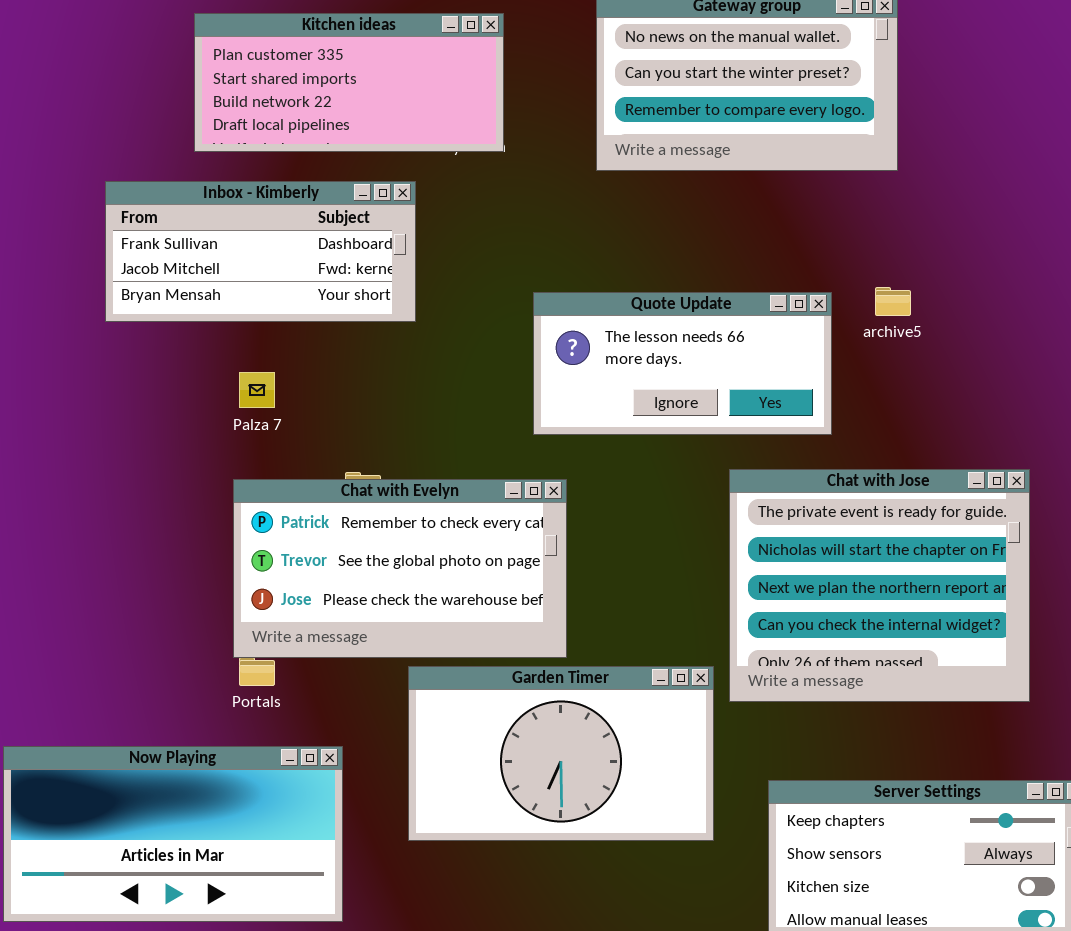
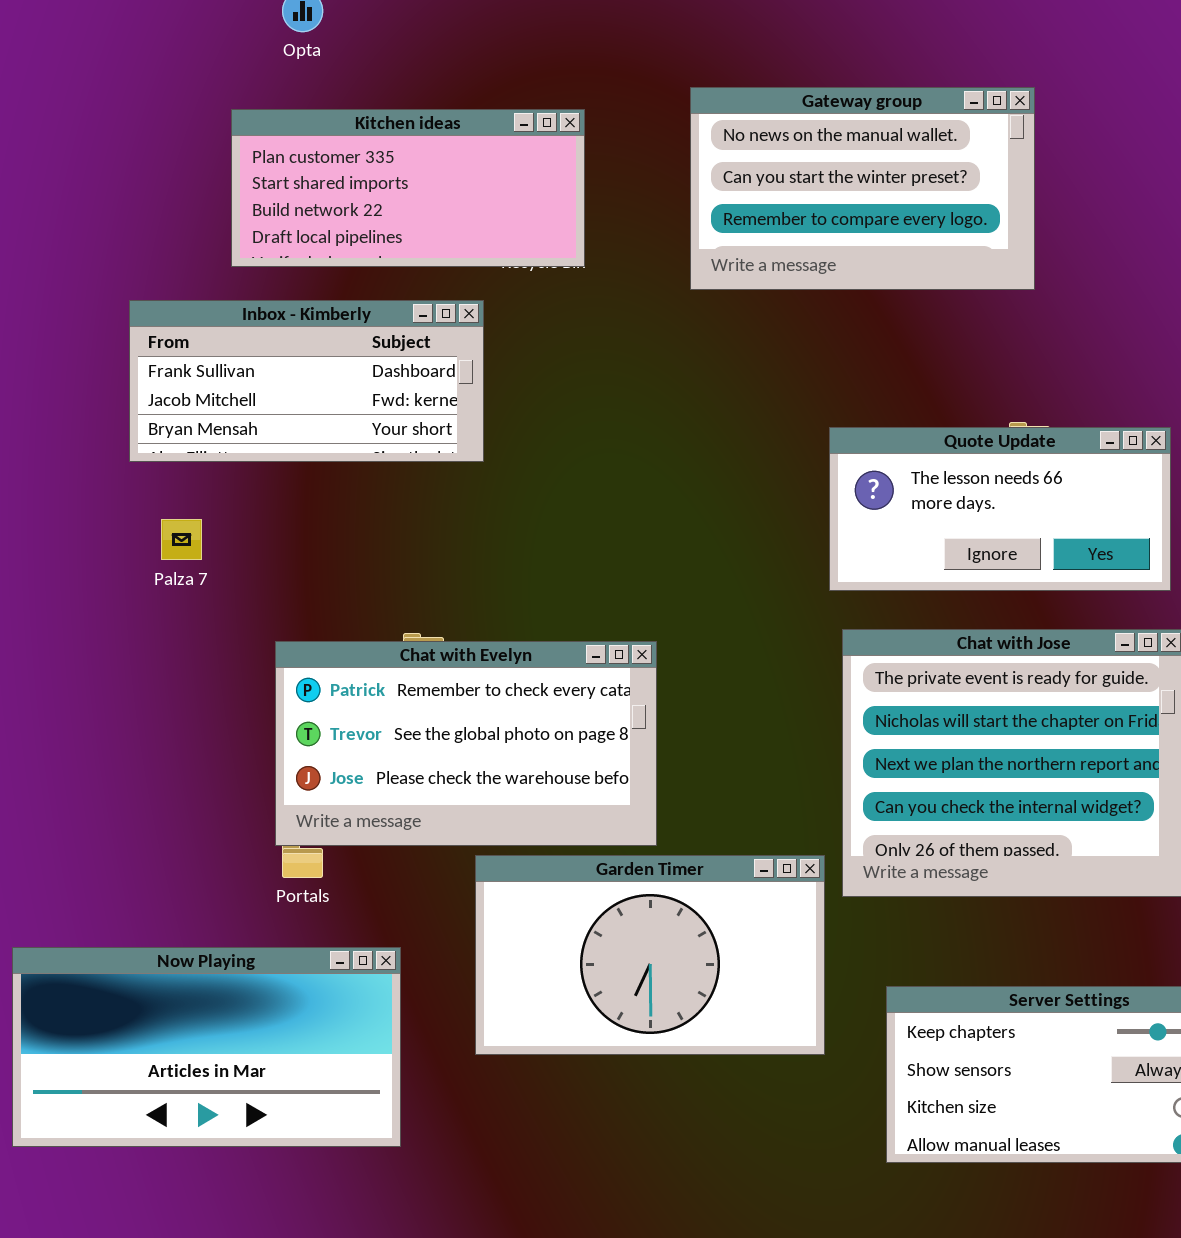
Quote Update: [533,292,832,435] -> [829,427,1171,591], moved
Palza 7: [239,372,275,408] -> [161,519,202,560], moved

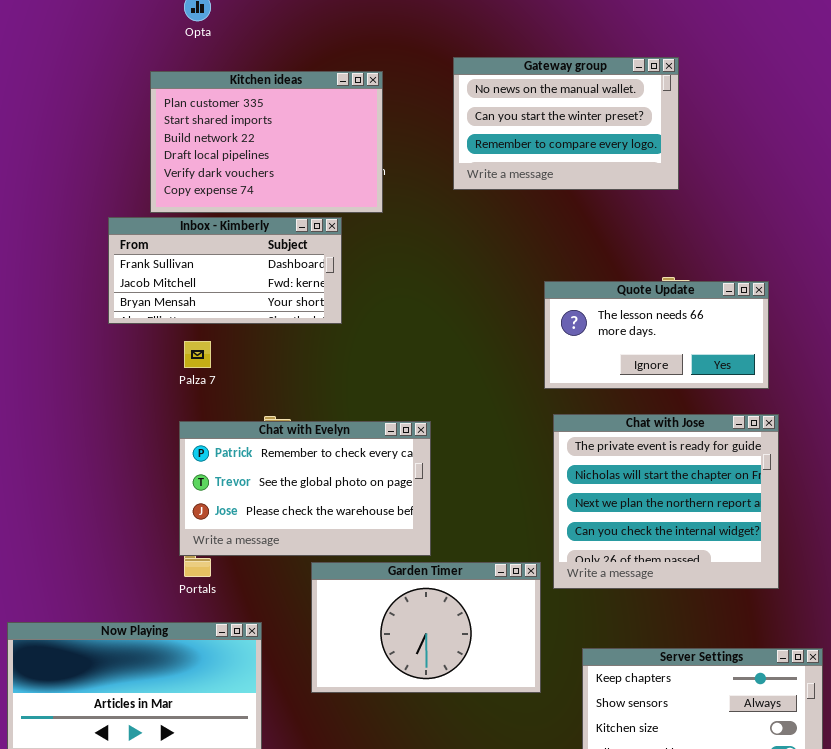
Kitchen ideas: [231,109,585,267] -> [150,71,383,213], resized
Inbox - Kimberly: [129,300,484,462] -> [108,217,342,324], moved
Palza 7: [161,519,202,560] -> [184,341,211,368], moved

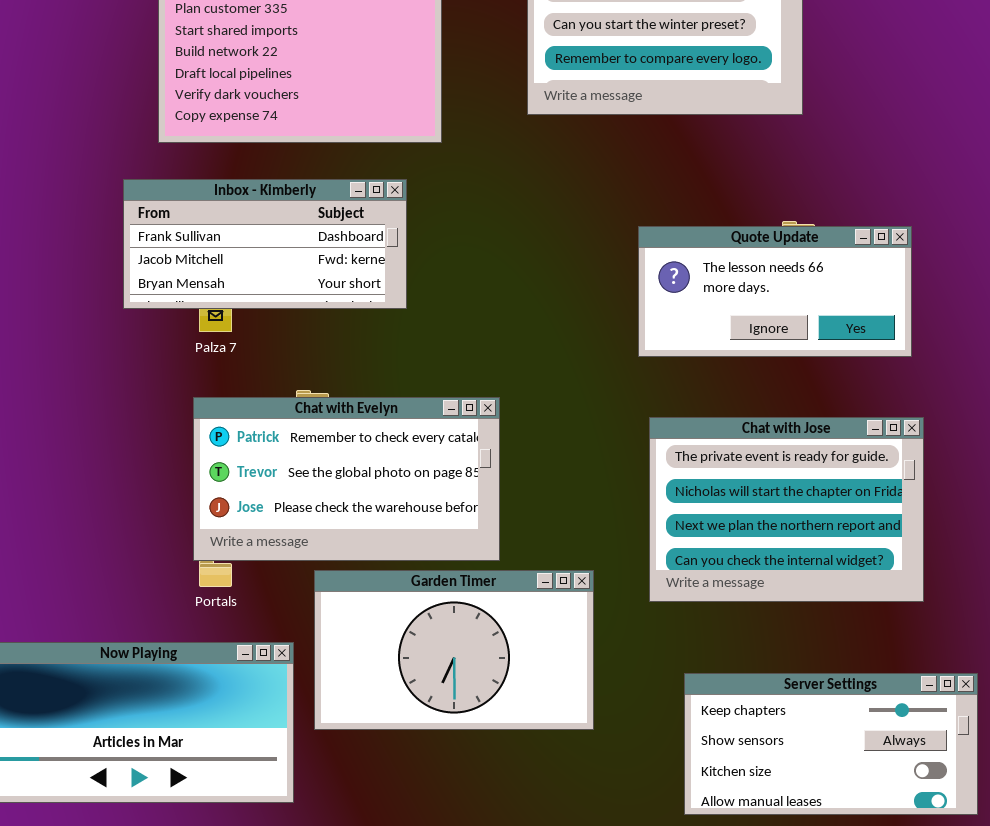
Inbox - Kimberly: [108,217,342,324] -> [123,179,407,309], moved
Chat with Jose: [553,414,779,589] -> [649,417,924,602], resized
Garden Timer: [311,562,541,693] -> [314,570,594,730], moved

